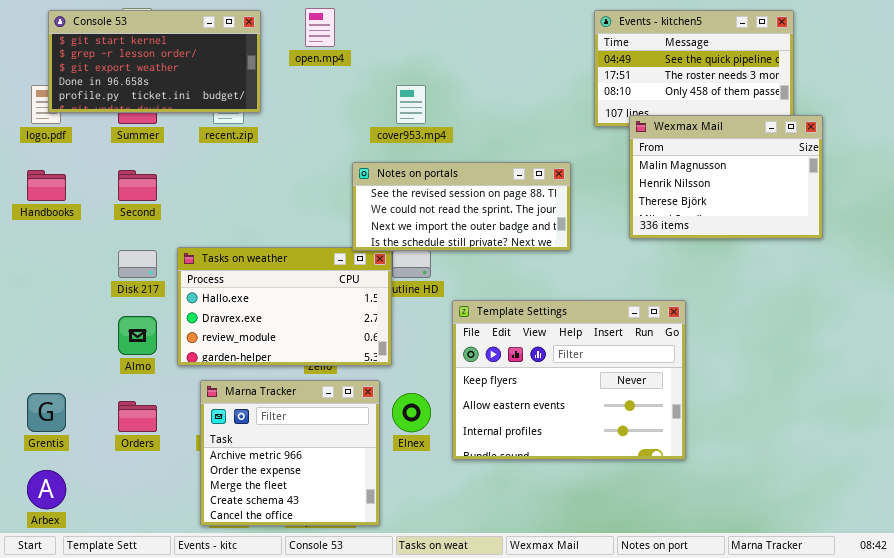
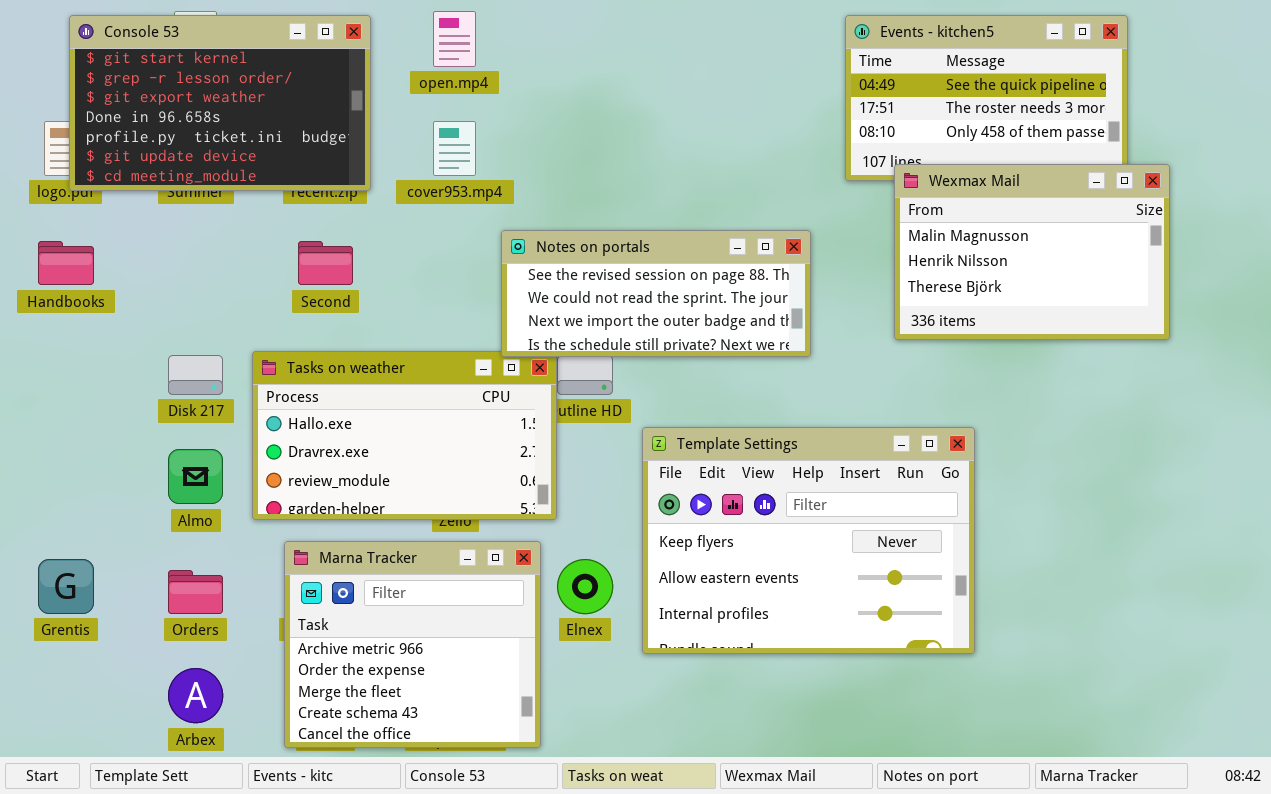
Console 53: [48,10,261,113] -> [69,15,371,191], resized
cover953.mp4: [396,85,426,124] -> [433,121,476,176], moved
Second: [118,170,157,201] -> [298,241,353,285], moved
Arbex: [27,470,66,509] -> [168,668,223,723], moved

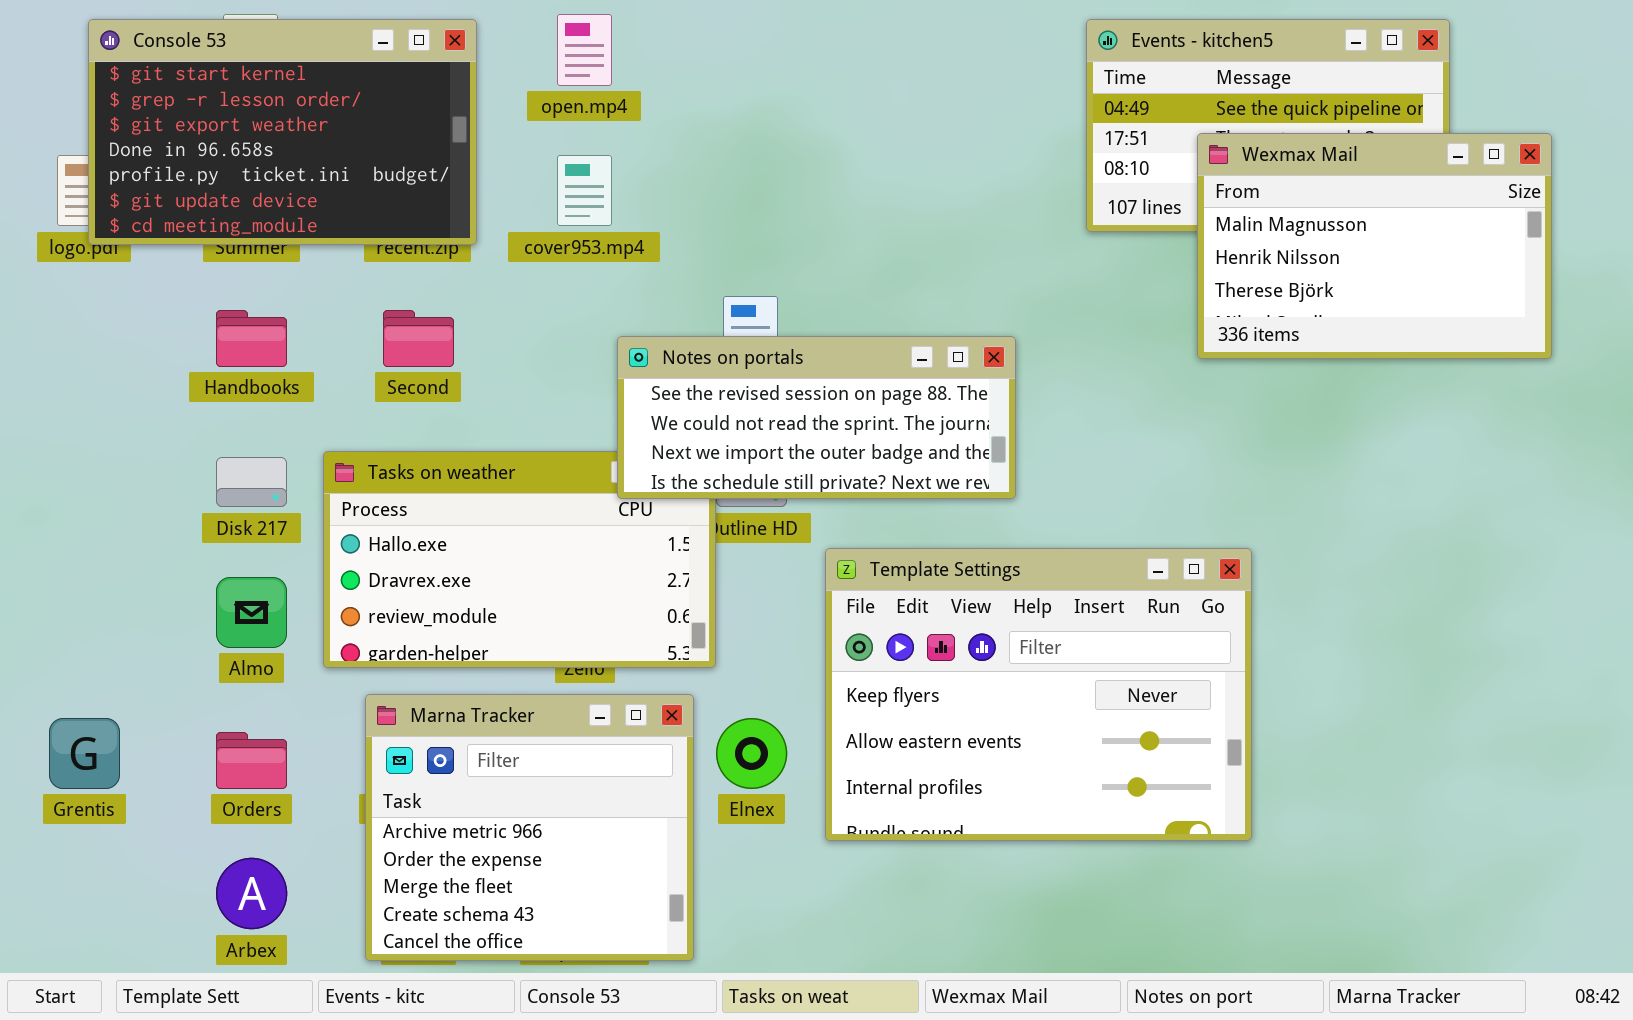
Wexmax Mail: [894,164,1170,340] -> [1197,133,1552,359], moved
Notes on portals: [501,230,811,357] -> [617,336,1016,499], moved
Handbooks: [38,241,94,285] -> [216,310,287,367], moved

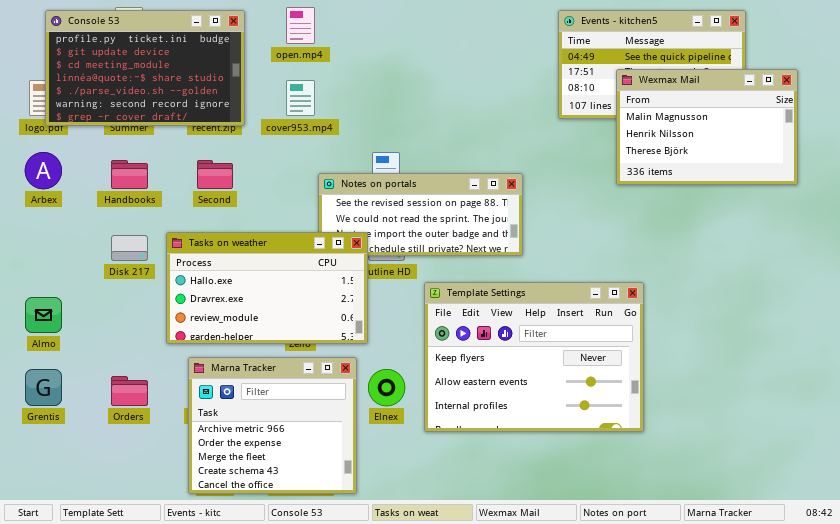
Console 53: [88,19,477,245] -> [45,10,245,126], scrolled down 4 rows
Tasks on weather: [323,451,716,668] -> [166,232,368,344], raised
Almo: [216,577,287,648] -> [25,297,62,333], moved
Arbex: [216,858,287,929] -> [25,152,62,189], moved

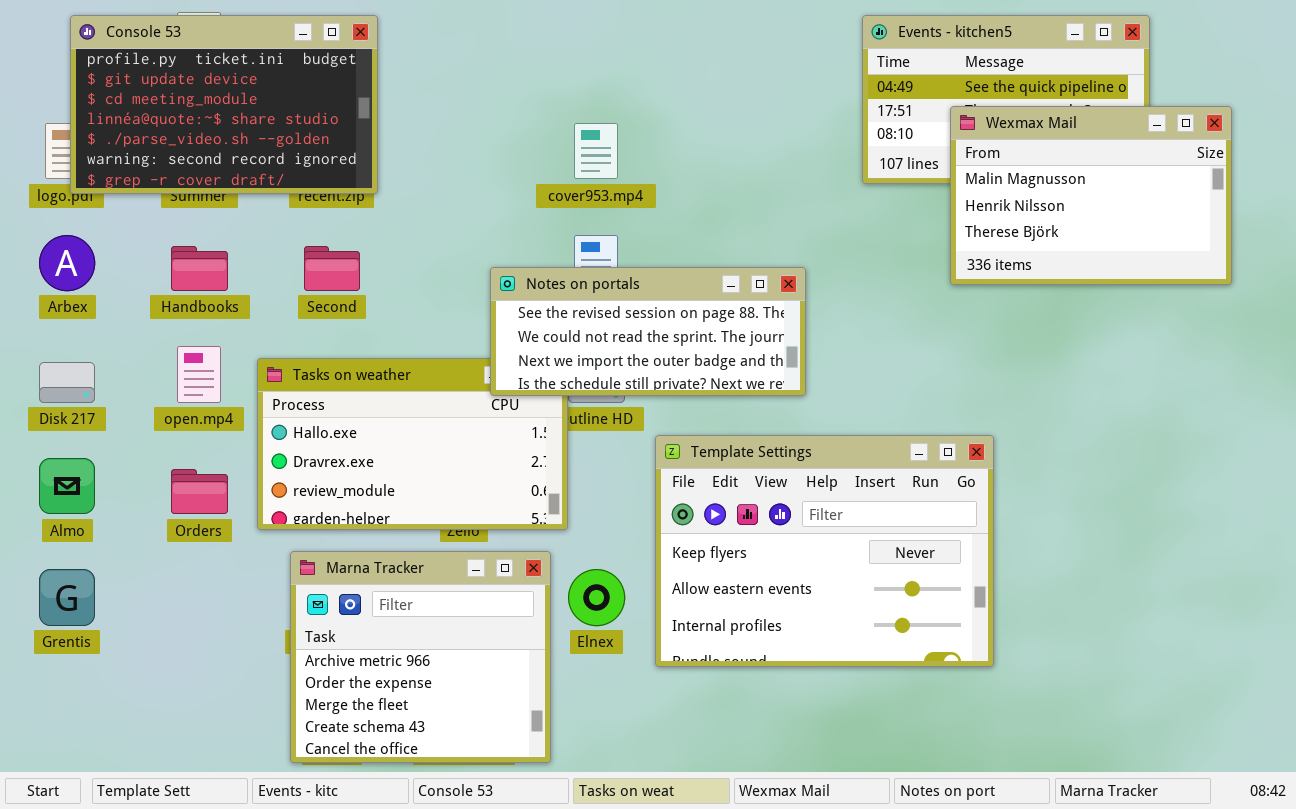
open.mp4: [286,7,315,44] -> [177,346,221,403], moved
cover953.mp4: [286,80,315,116] -> [574,123,618,179], moved
Notes on portals: [318,173,523,256] -> [490,267,806,396], raised
Disk 217: [111,235,148,261] -> [39,362,95,403], moved
Orders: [111,376,148,406] -> [171,469,228,514], moved

